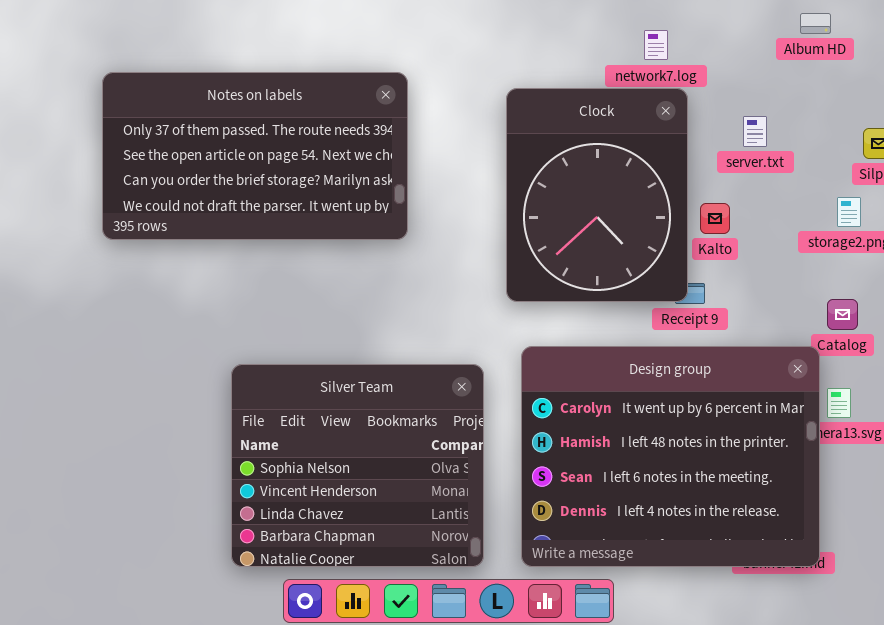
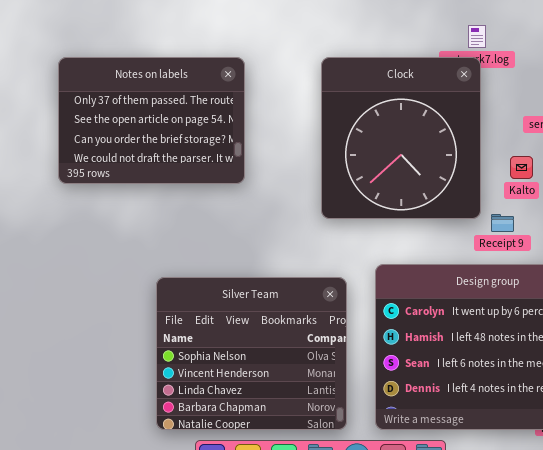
Notes on labels: [102,72,408,240] -> [58,57,245,184], resized
Clock: [506,88,688,302] -> [321,57,481,219], moved, resized

